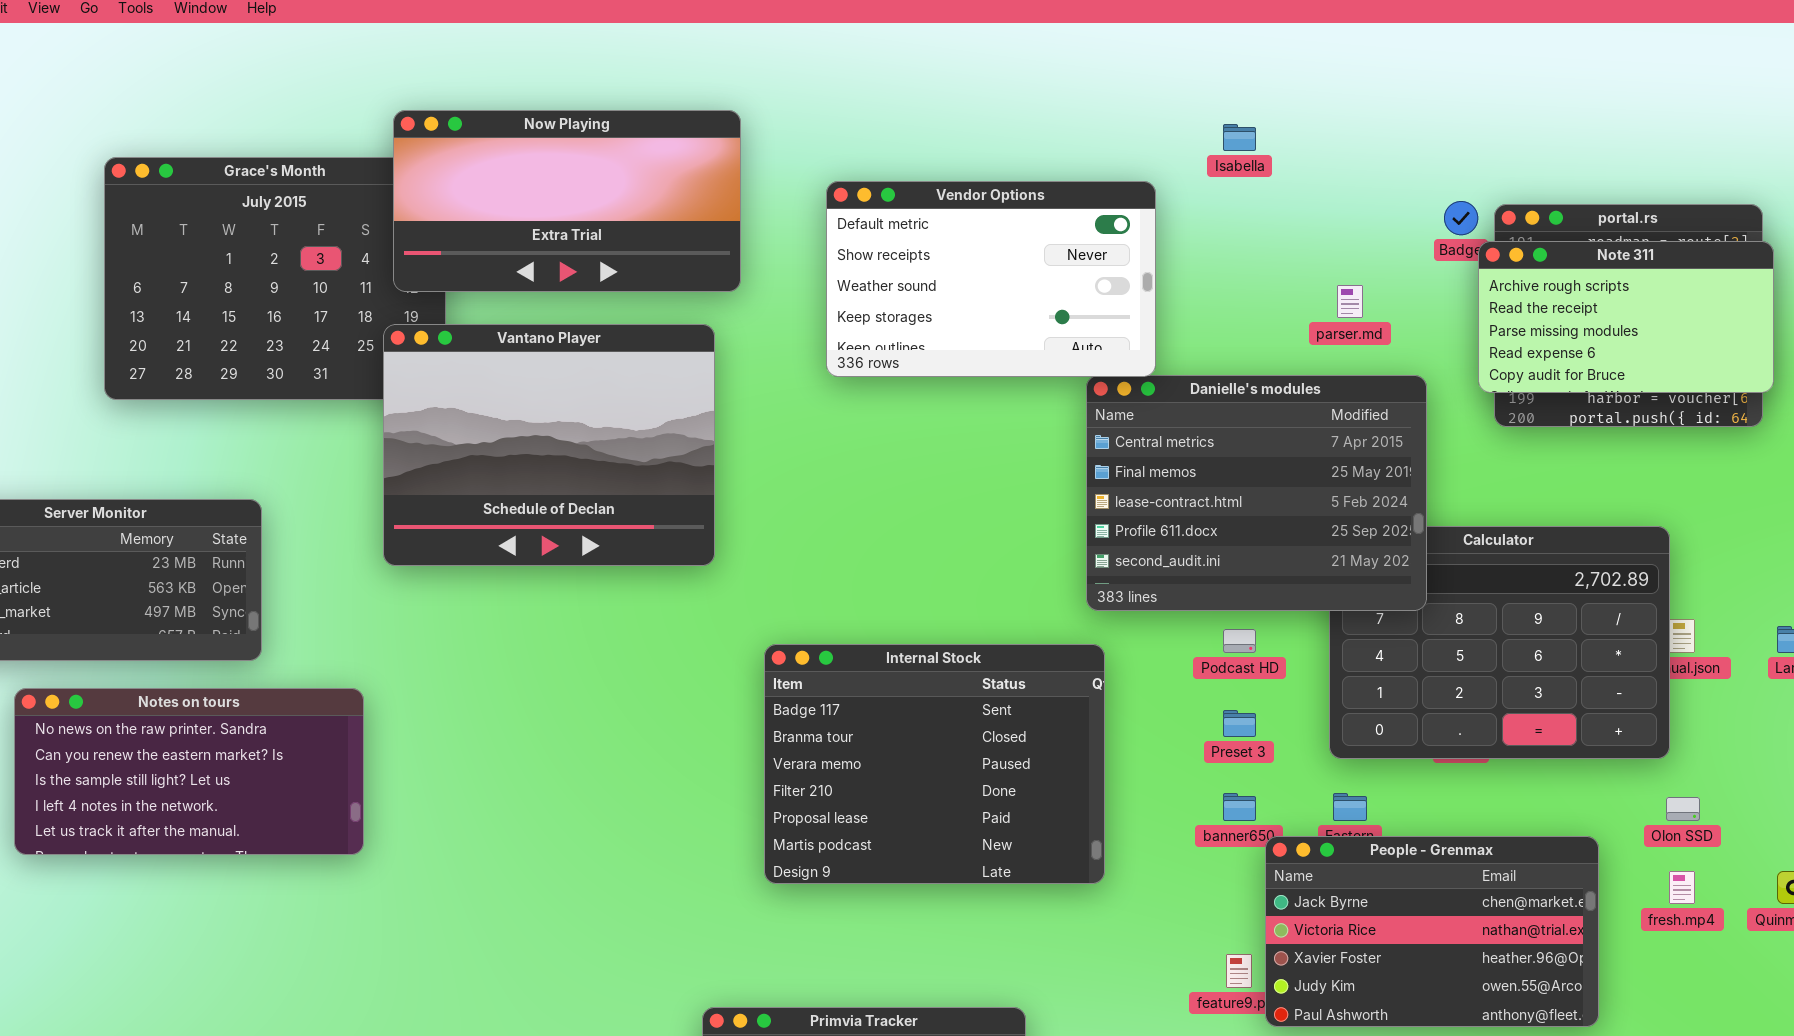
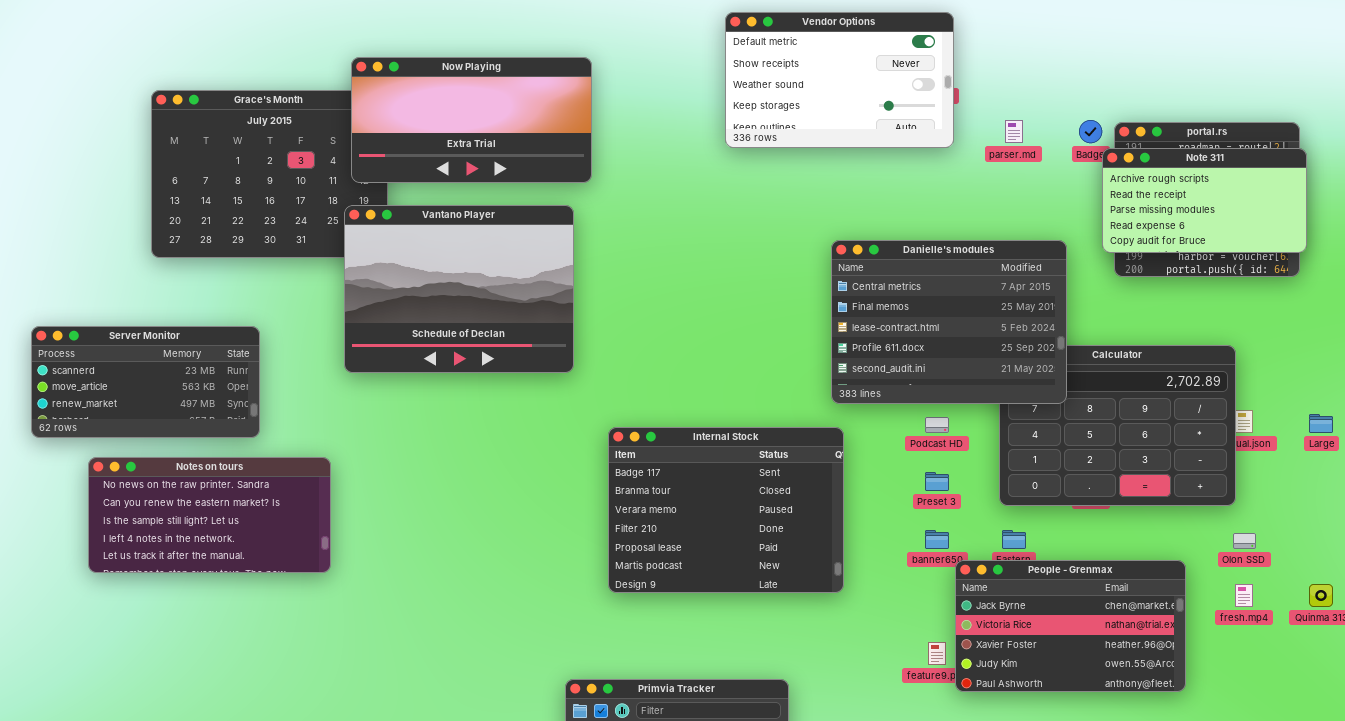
Vendor Options: [826,181,1156,377] -> [725,12,954,148], moved
parser.md: [1337,285,1363,318] -> [1005,120,1023,143], moved

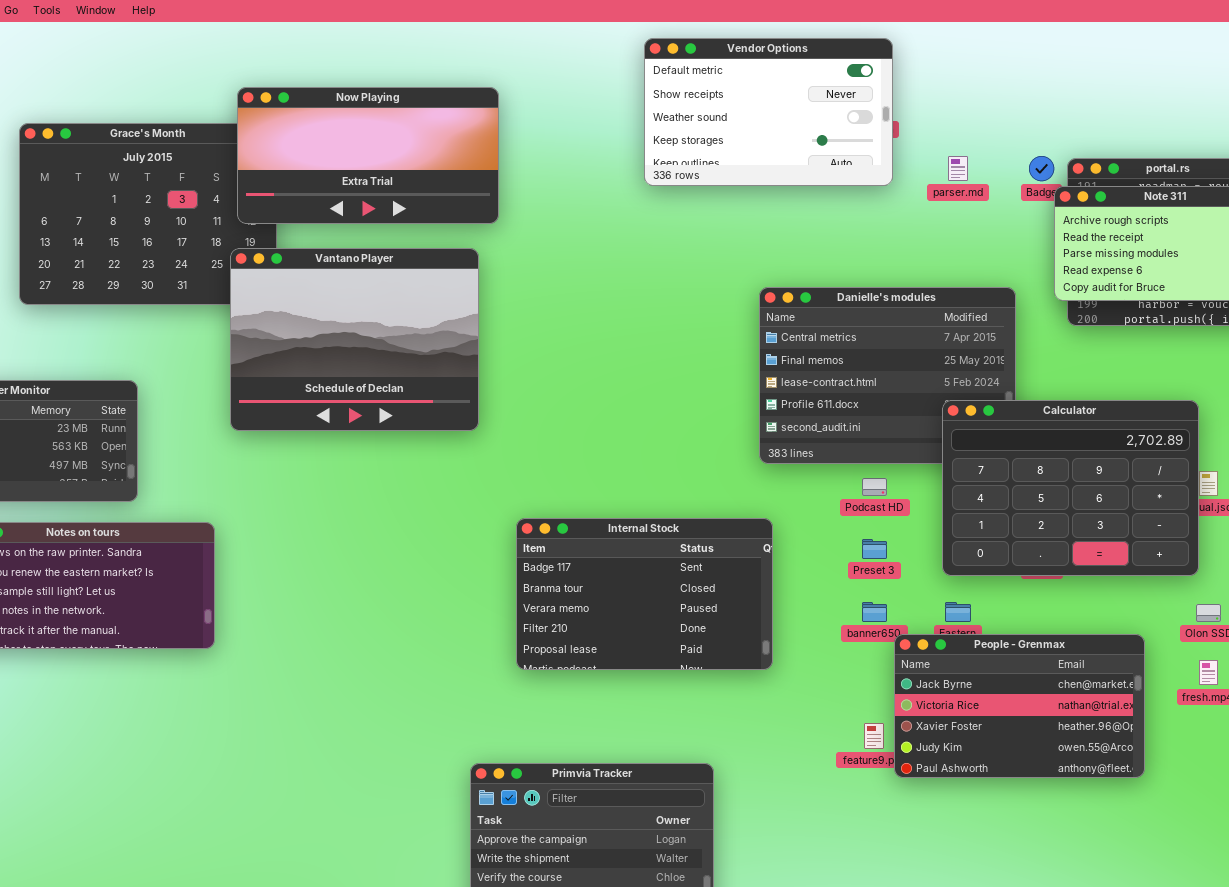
Calculator: [999,345,1236,506] -> [942,400,1199,576], raised
Internal Stock: [608,427,844,593] -> [516,518,773,670], resized

